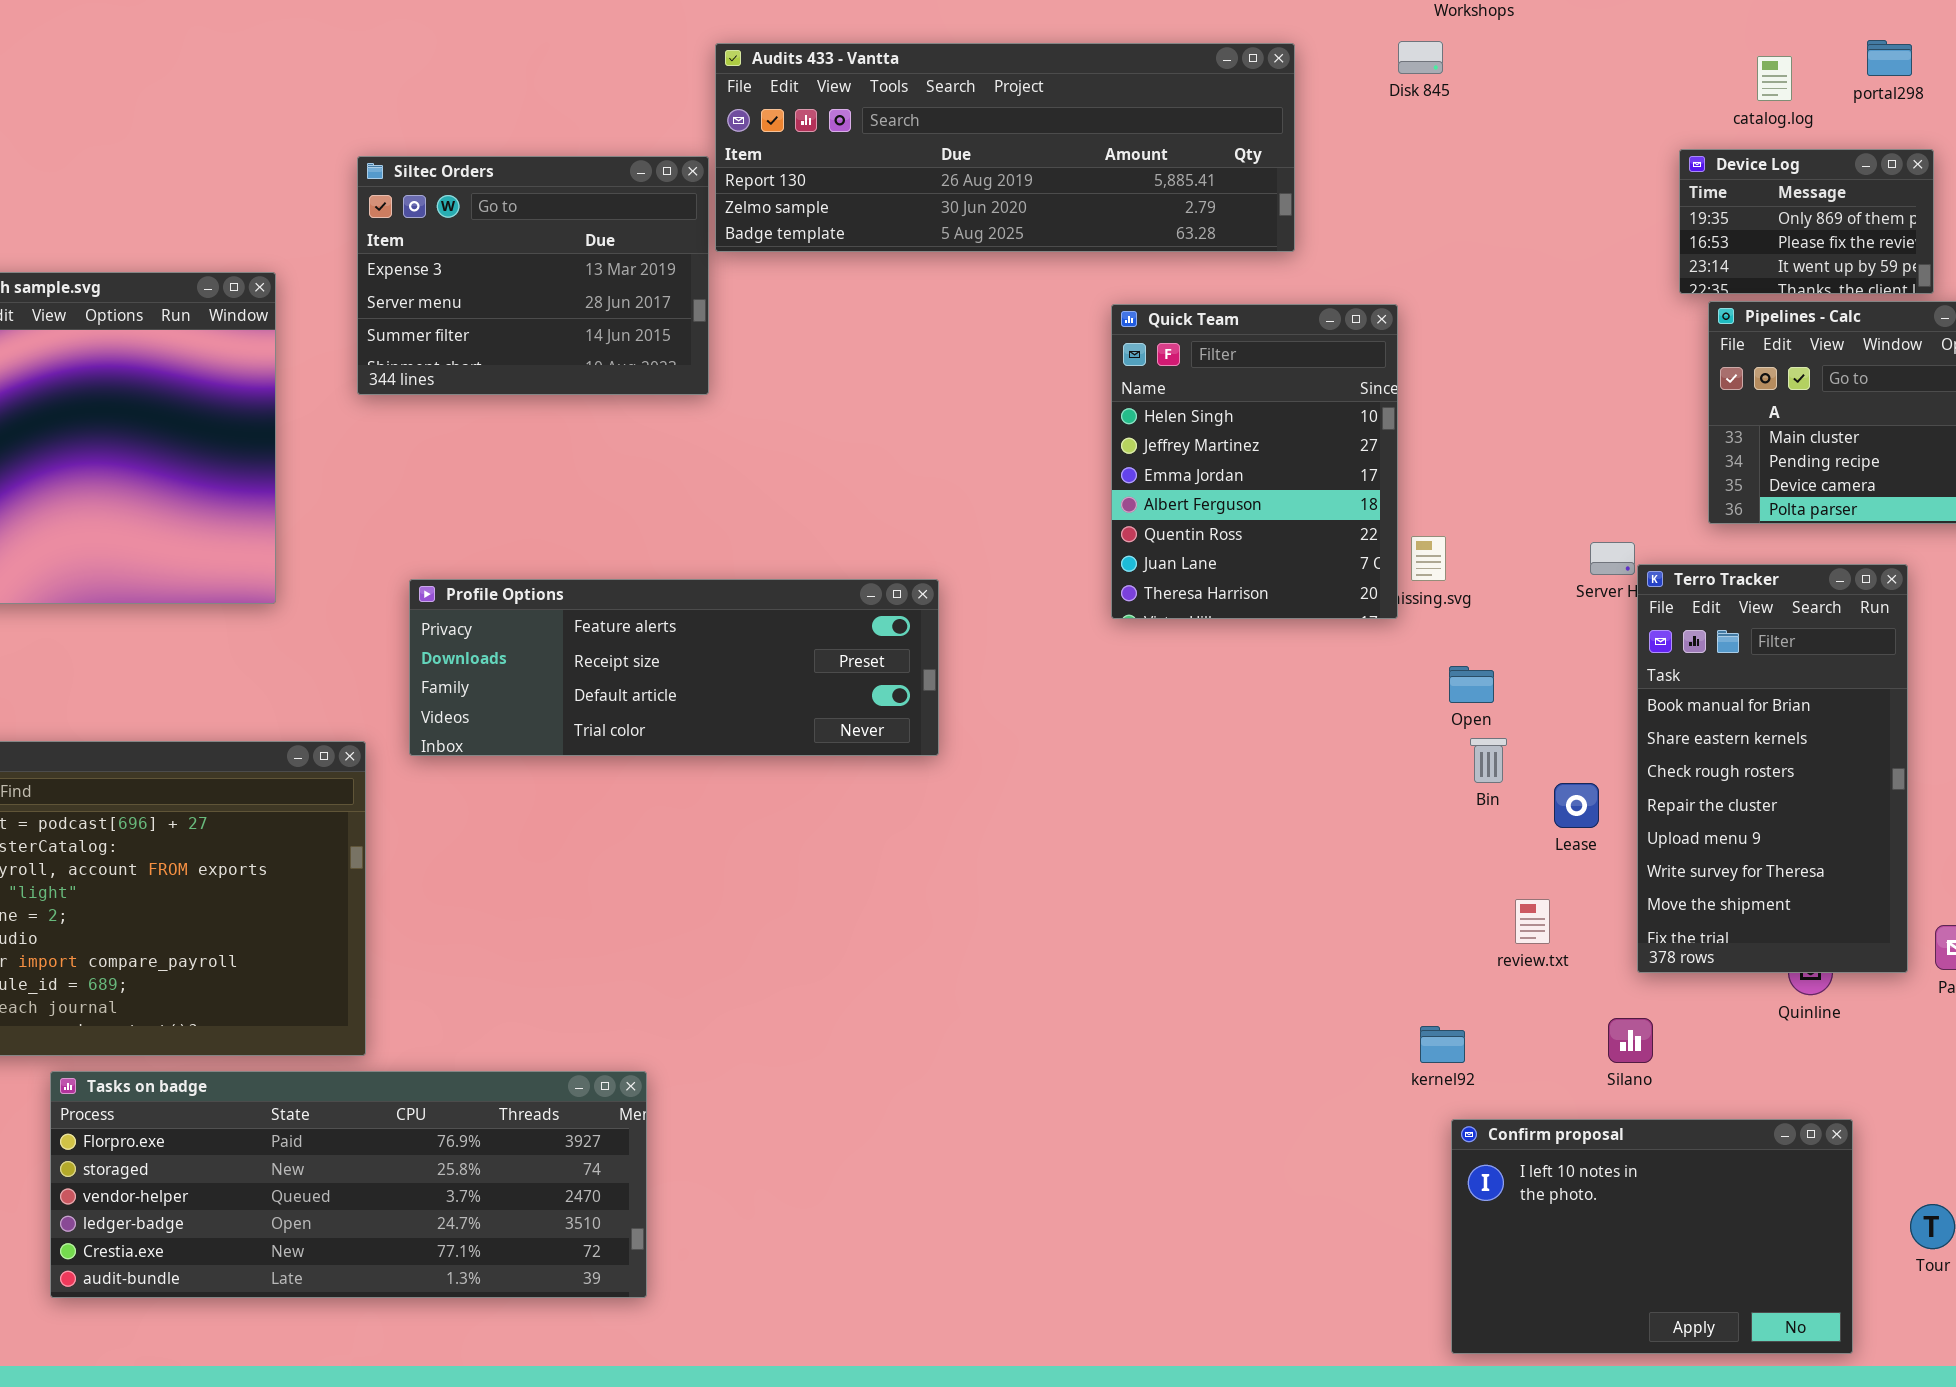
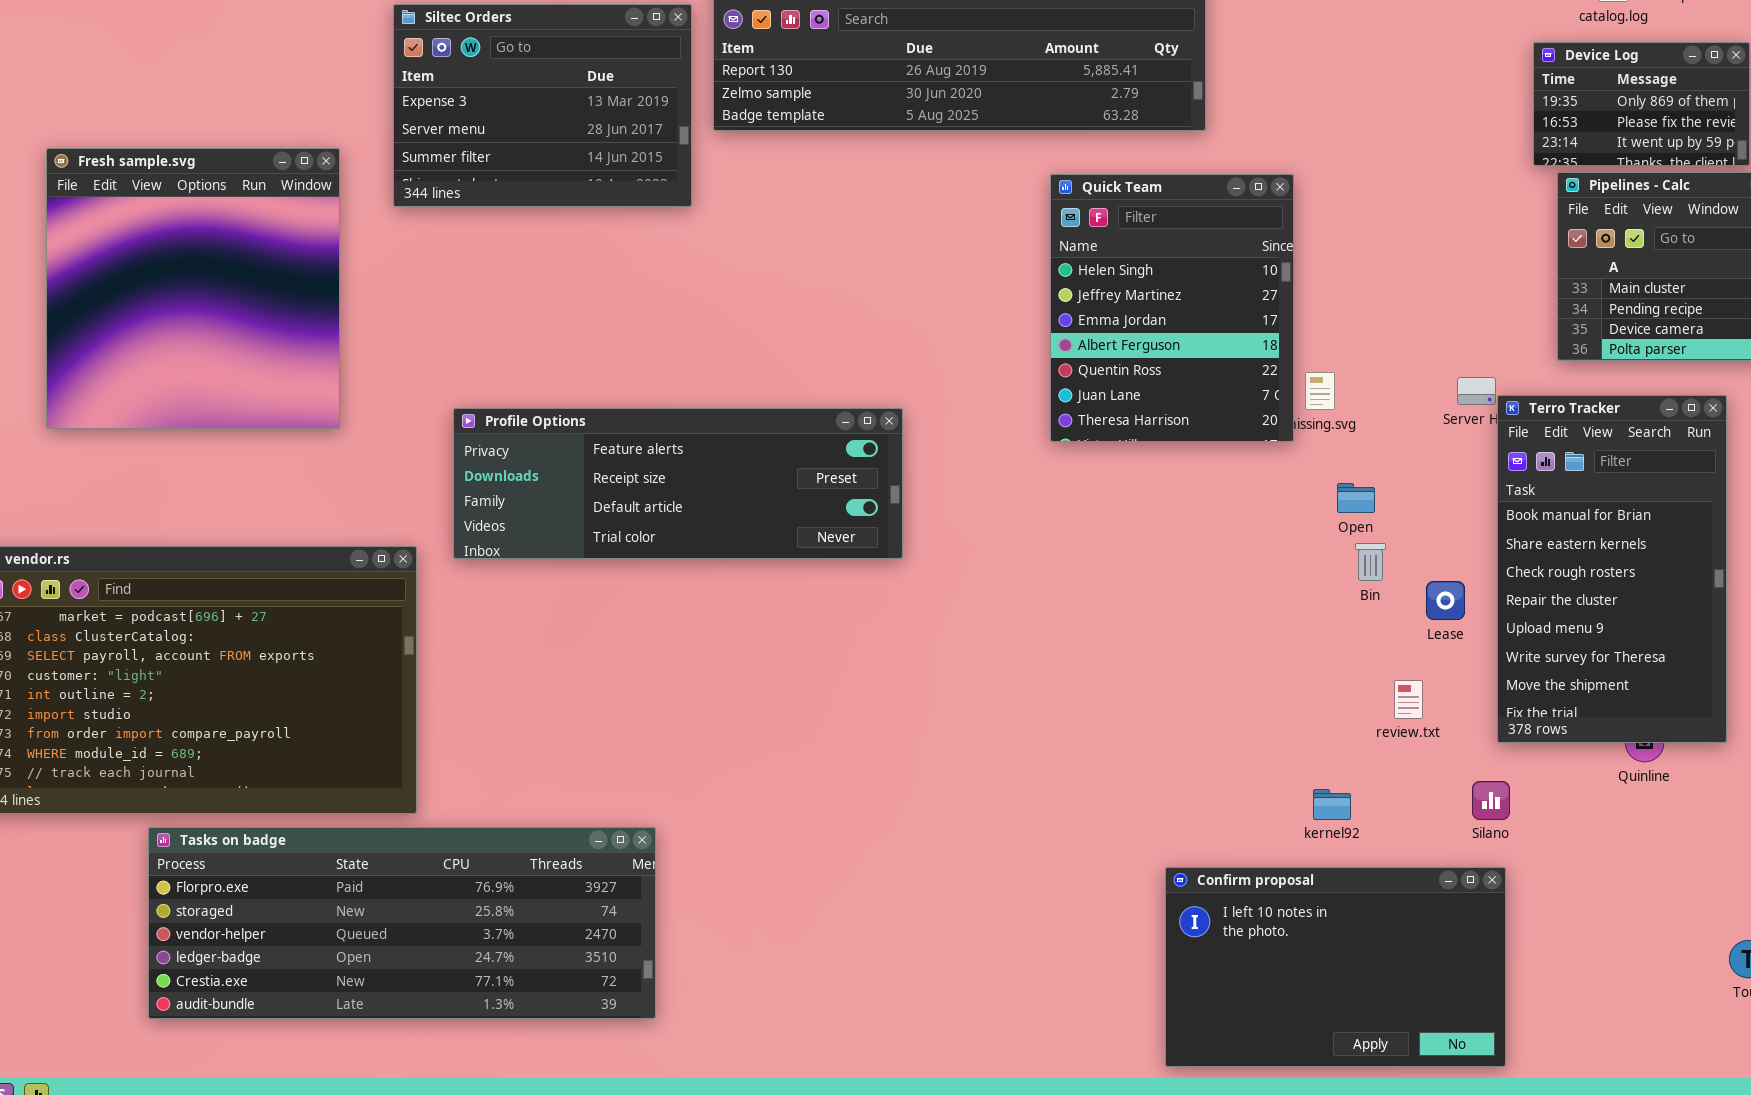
Siltec Orders: [357,156,709,395] -> [393,4,692,207], moved
Confirm proposal: [1451,1119,1853,1354] -> [1165,867,1506,1067], moved

